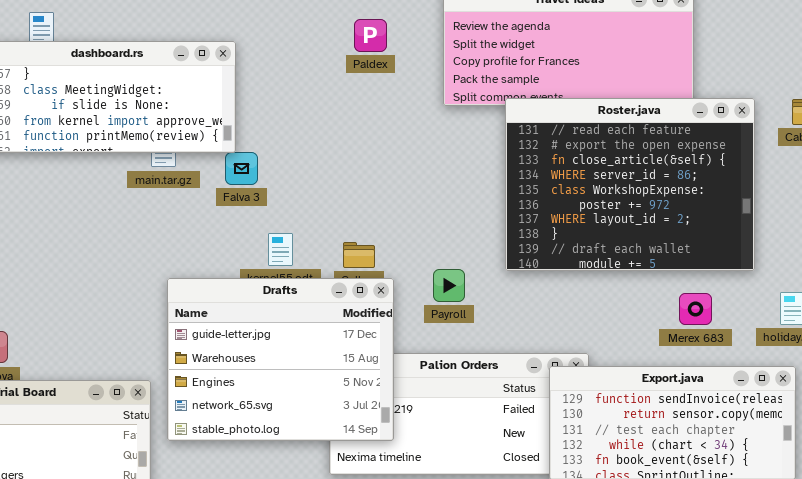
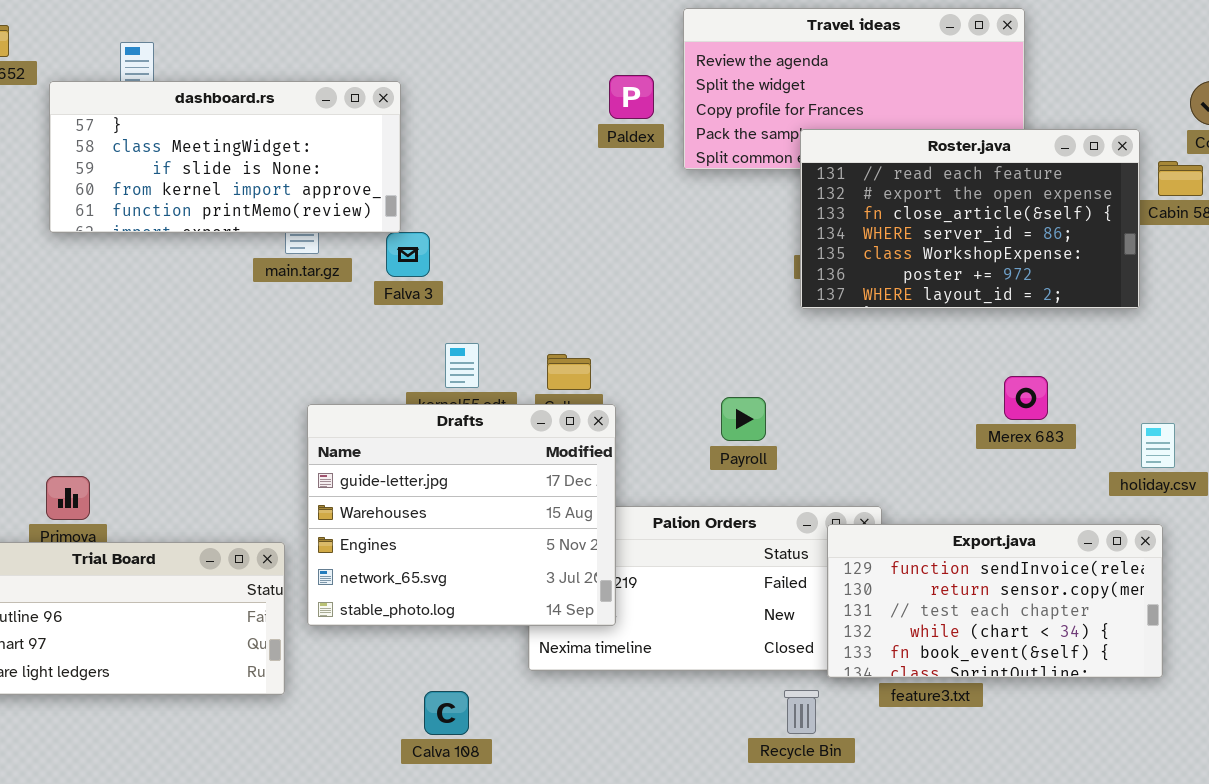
Paldex: [354,19,387,52] -> [609,75,654,119], moved
Roster.java: [505,98,755,271] -> [800,129,1140,309], moved, resized
Payroll: [433,269,465,302] -> [721,397,766,441], moved
Merex 683: [679,293,712,325] -> [1004,376,1048,420], moved

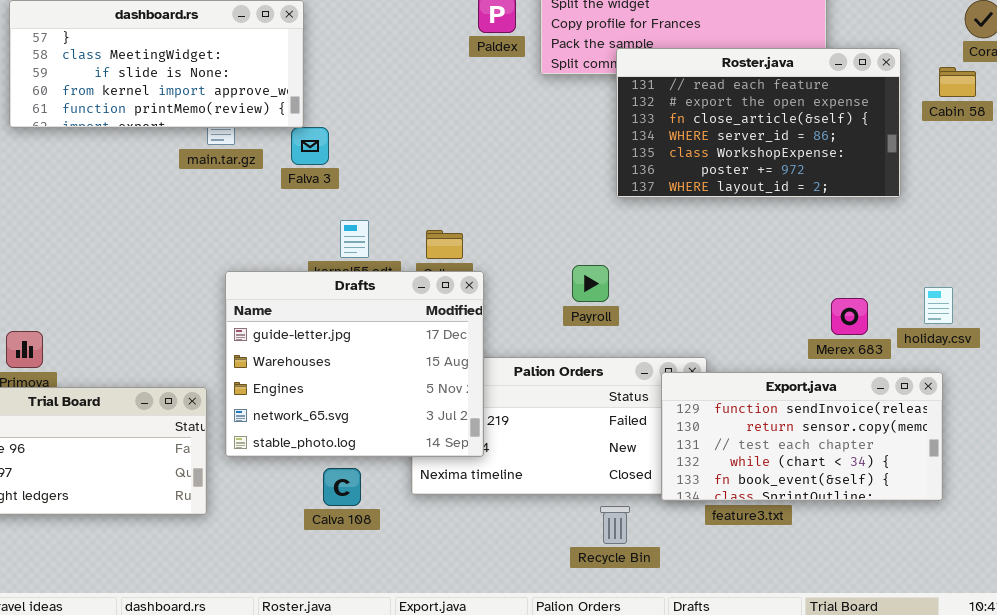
Roster.java: [800,129,1140,309] -> [616,48,901,198], moved
Merex 683: [1004,376,1048,420] -> [831,298,868,335], moved
Recycle Bin: [784,690,819,734] -> [600,506,630,544], moved
Calva 108: [424,691,469,735] -> [323,468,361,506], moved

